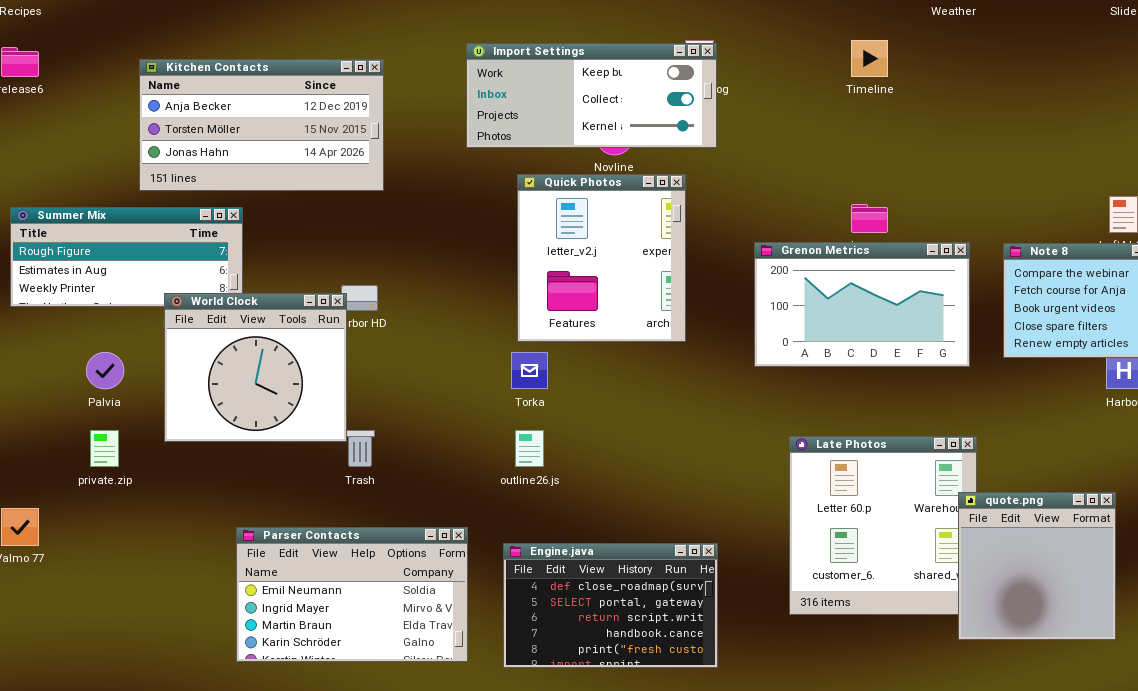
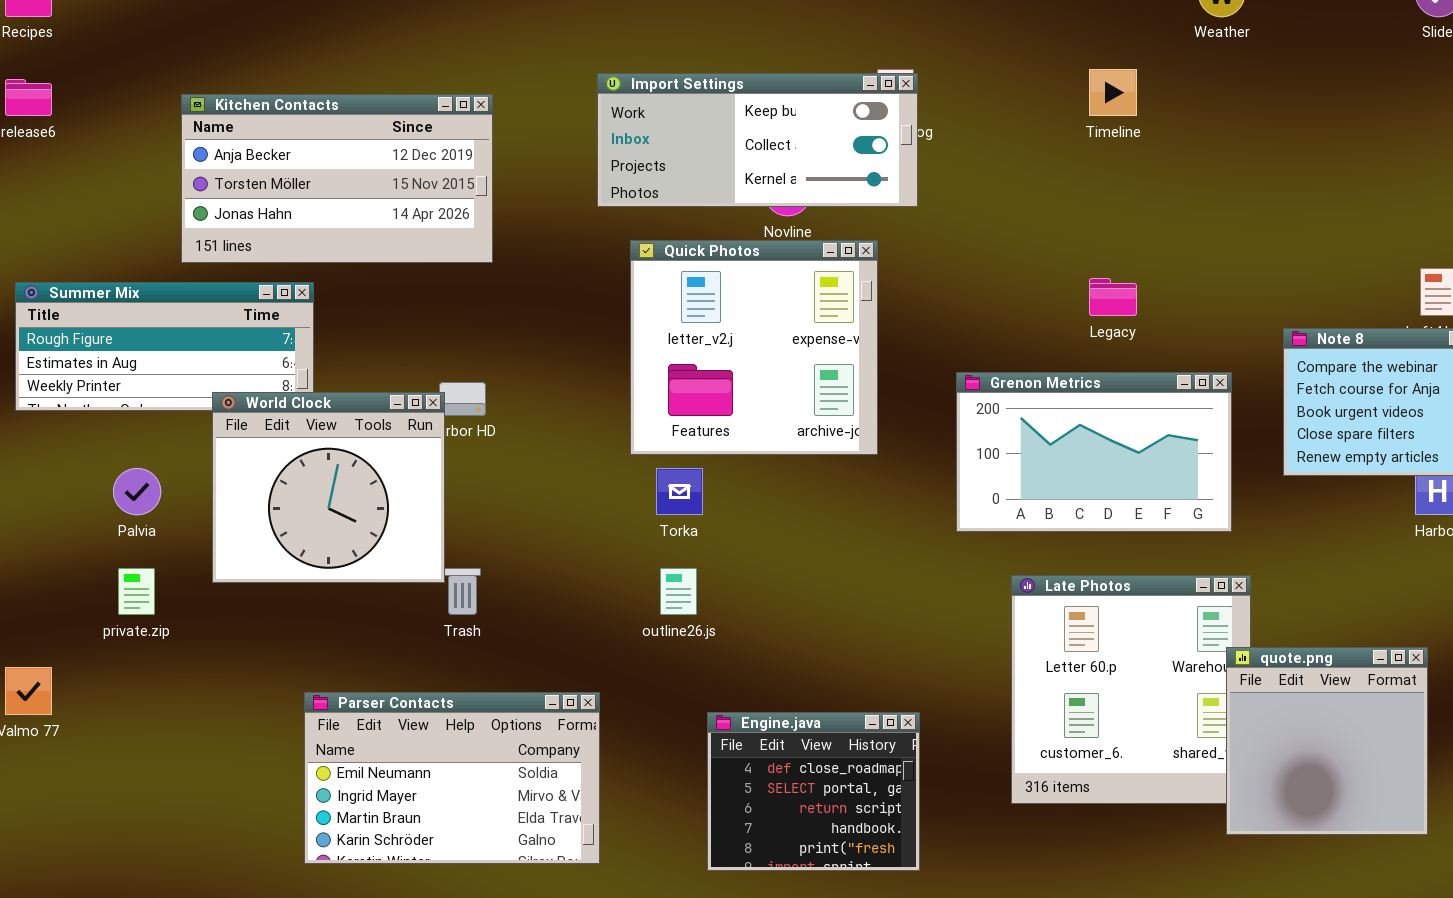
Quick Photos: [517,174,686,342] -> [630,240,878,455], resized
Grenon Metrics: [754,242,970,367] -> [956,372,1232,532], moved
Engine.java: [503,543,718,668] -> [707,712,920,871], resized

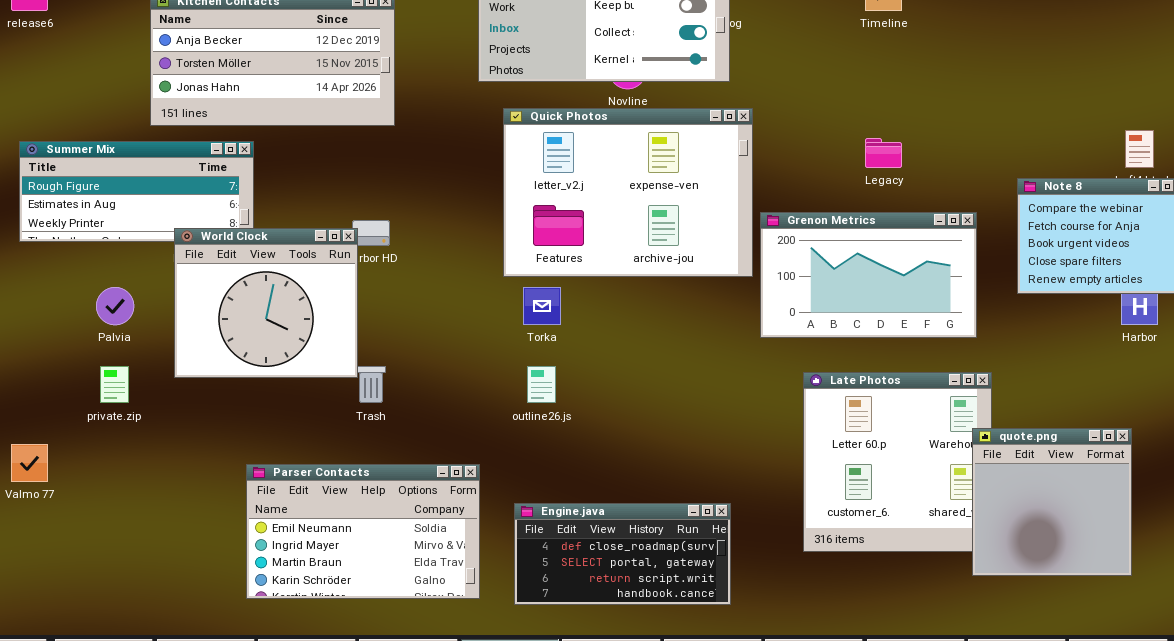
Quick Photos: [630,240,878,455] -> [503,108,753,277], resized
Engine.java: [707,712,920,871] -> [514,503,731,605], resized

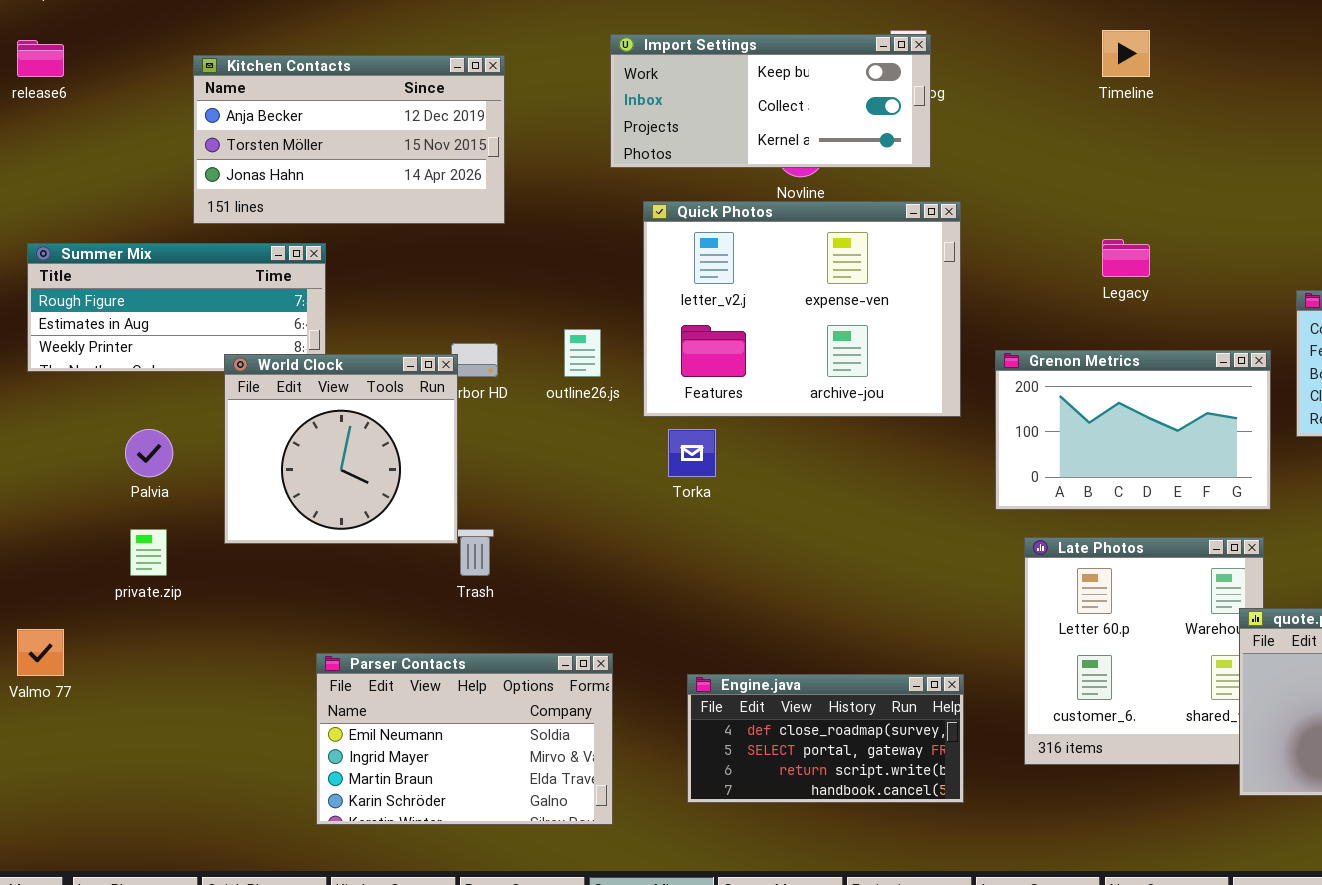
Grenon Metrics: [760,212,977,338] -> [995,350,1271,510], moved
outline26.js: [527,366,556,403] -> [564,329,601,377], moved
Engine.java: [514,503,731,605] -> [687,674,964,803], moved

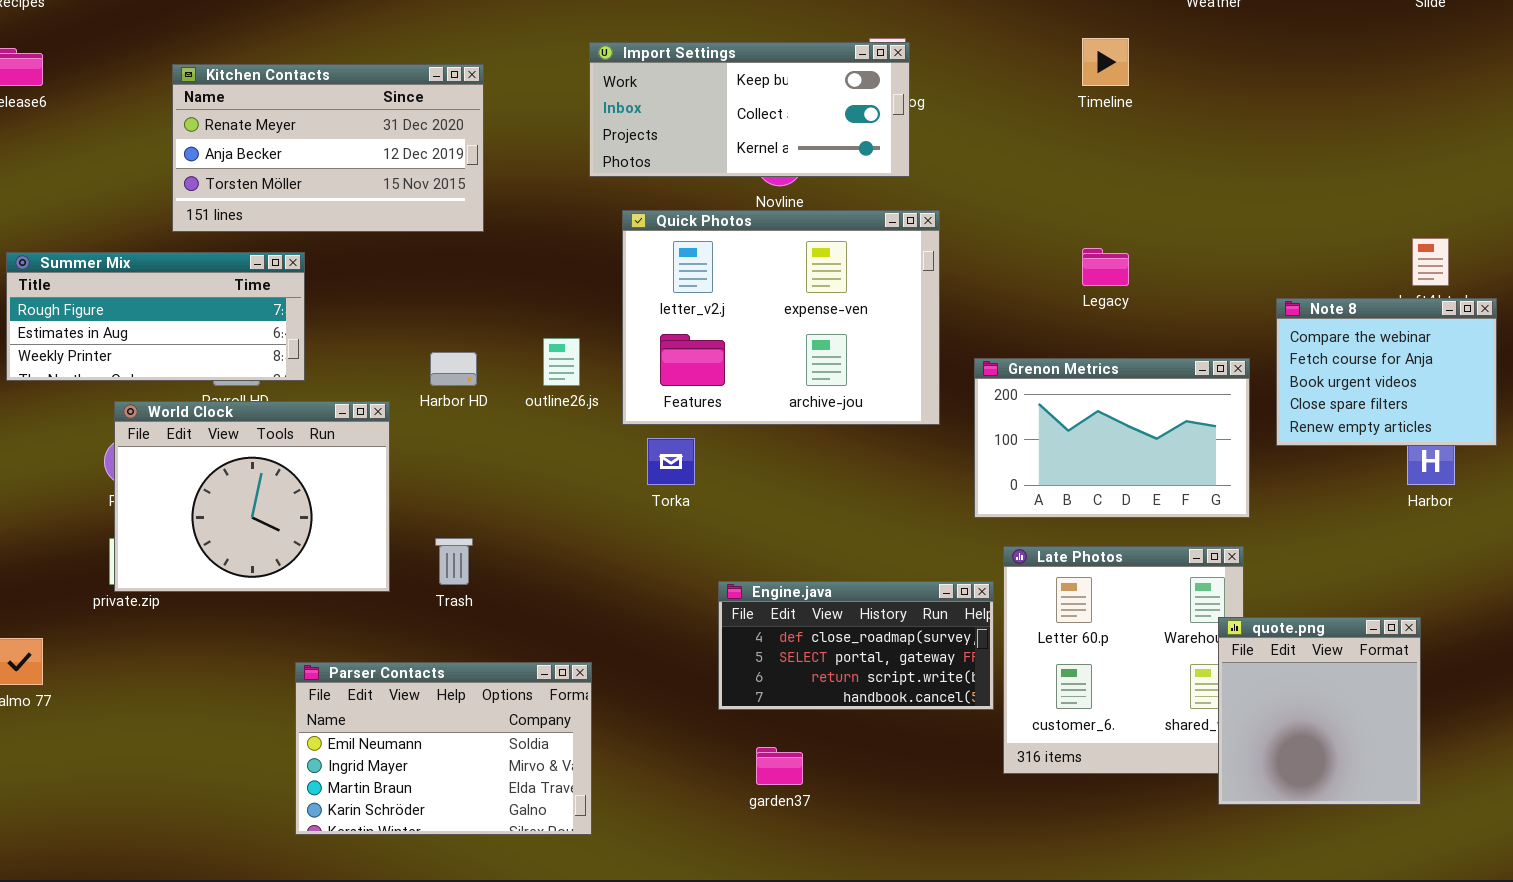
Kitchen Contacts: [193,55,505,224] -> [172,64,484,232], scrolled up 1 row
World Clock: [224,354,458,544] -> [114,401,390,592], moved, resized
Engine.java: [687,674,964,803] -> [718,581,994,710], moved

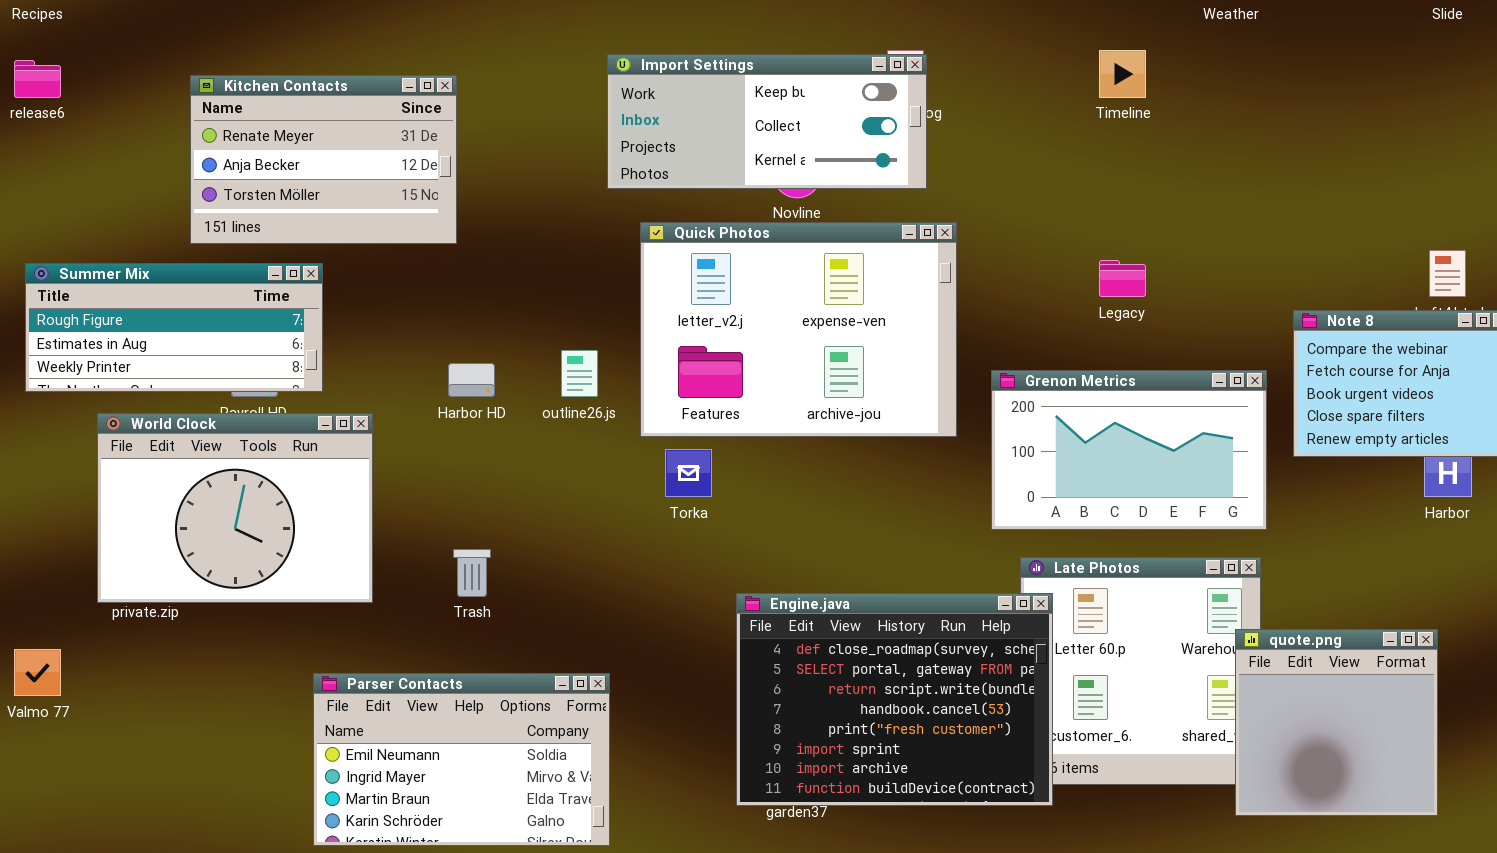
Kitchen Contacts: [172,64,484,232] -> [190,75,457,244], resized
World Clock: [114,401,390,592] -> [97,413,373,603], moved
Engine.java: [718,581,994,710] -> [736,593,1053,806], resized

